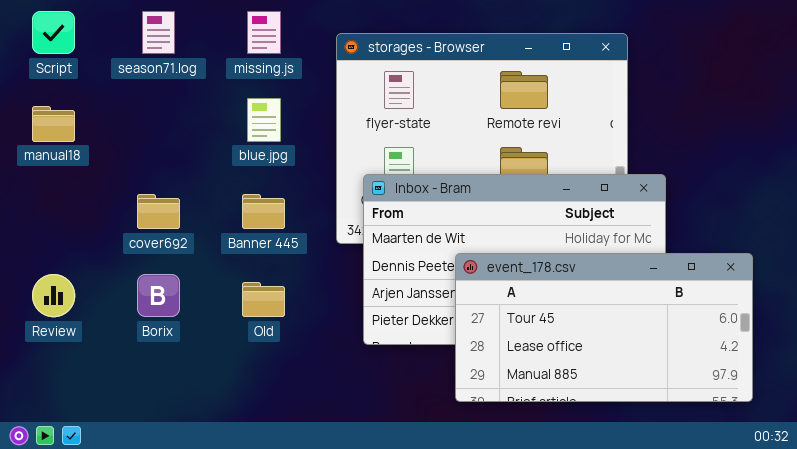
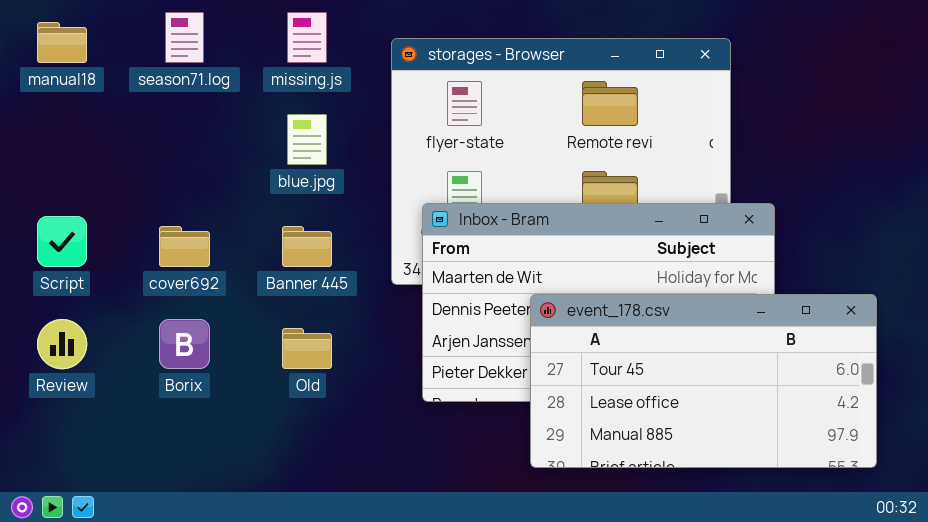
Script: [32,11,75,54] -> [37,216,87,267], moved
manual18: [32,106,75,142] -> [37,22,87,63], moved

